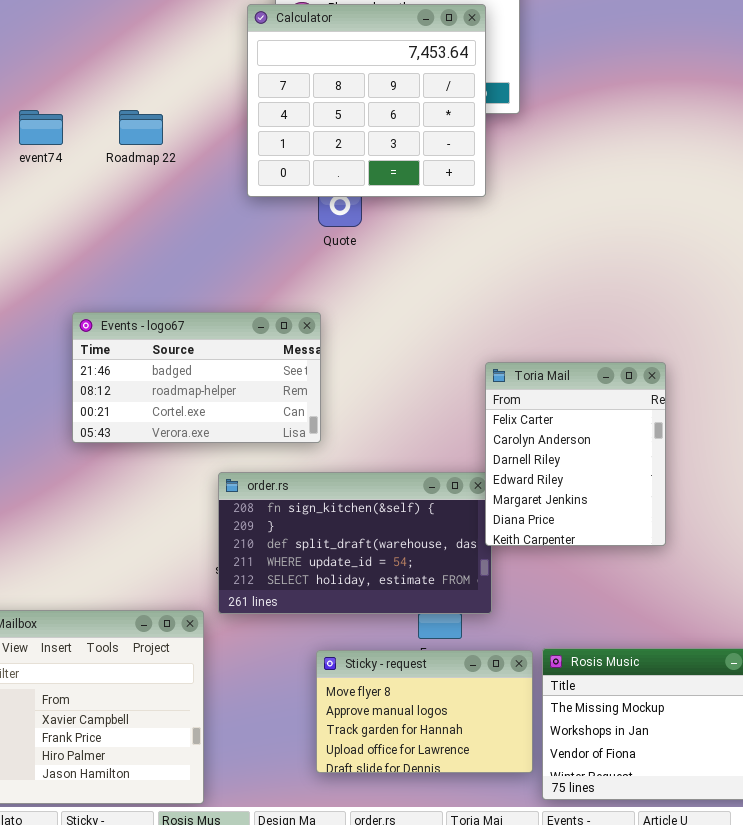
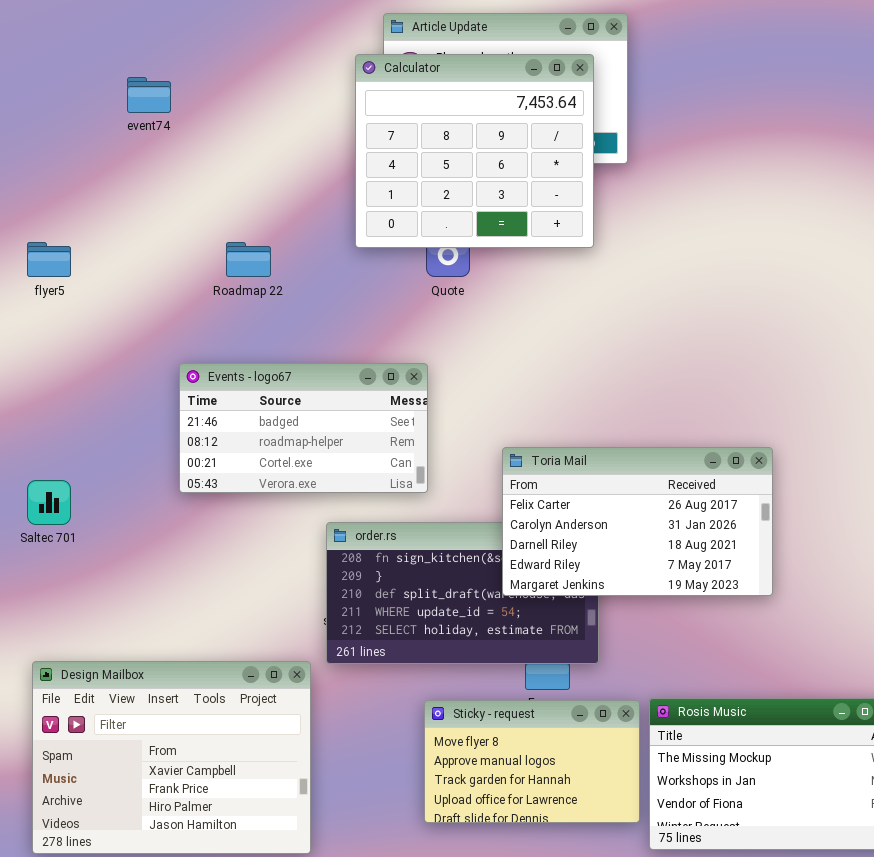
event74: [19,110,63,145] -> [127,77,171,113], moved
Roadmap 22: [119,110,163,145] -> [226,242,271,277], moved
Toria Mail: [485,362,666,546] -> [502,447,773,596], resized

